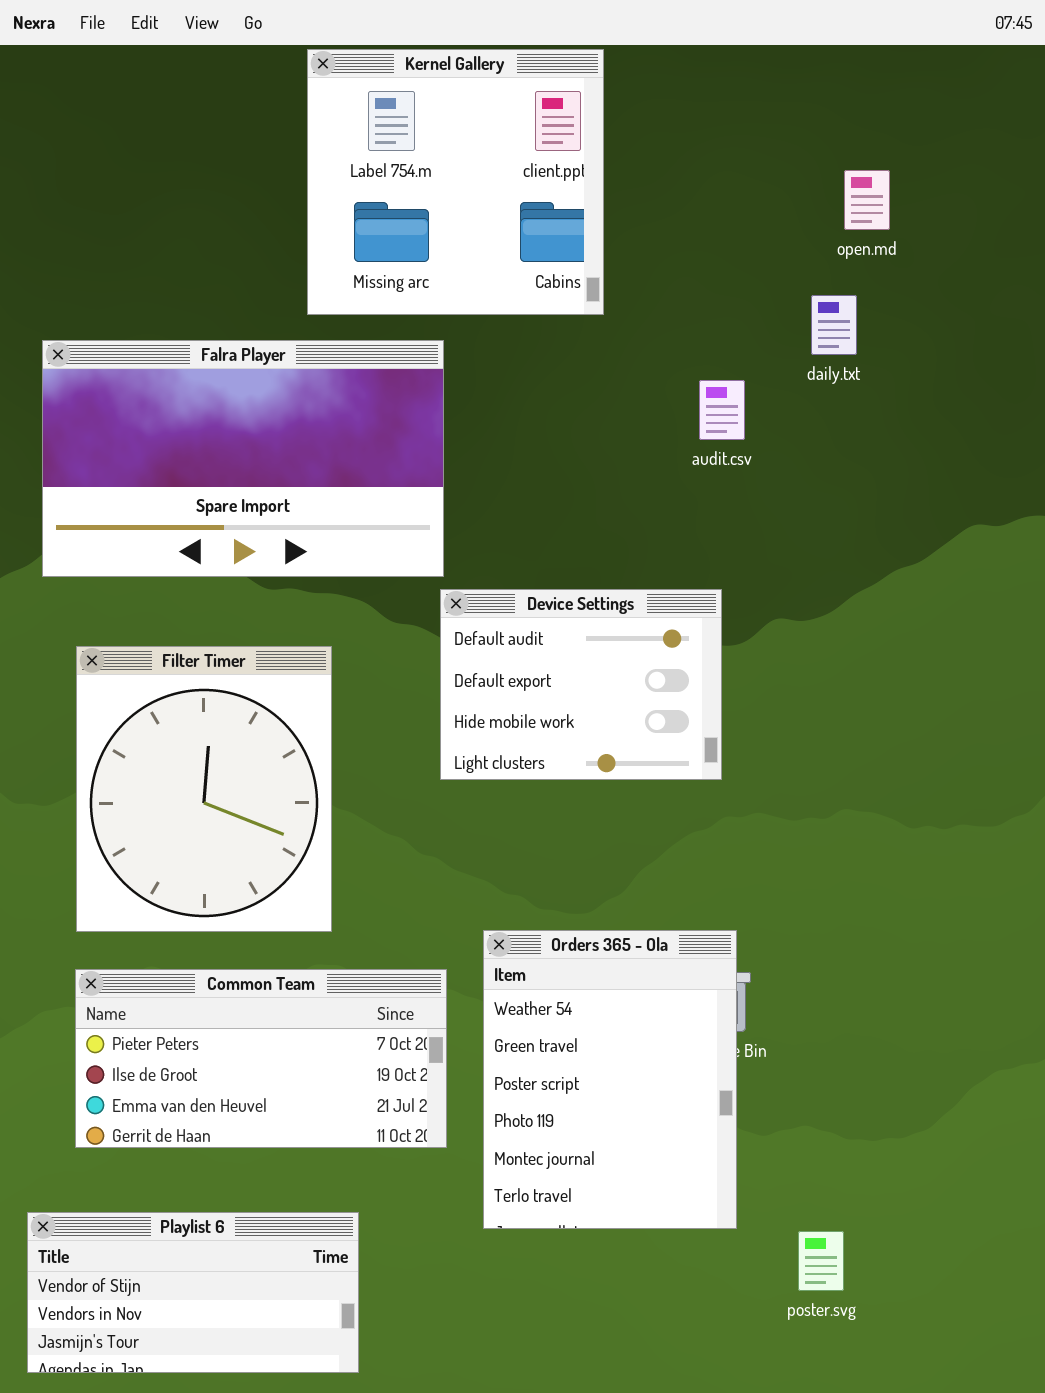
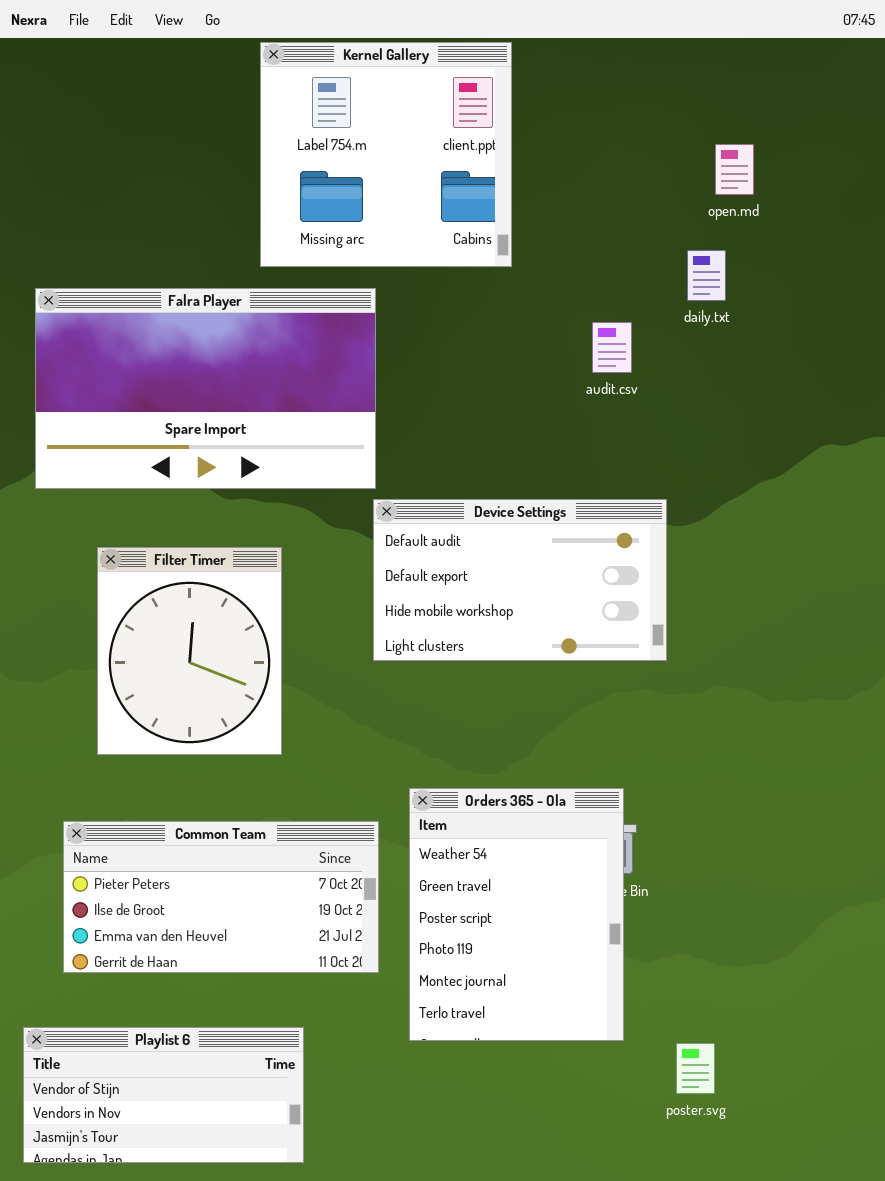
Device Settings: [440,589,722,780] -> [373,499,667,661], resized
Filter Timer: [76,646,332,932] -> [97,547,282,755], resized

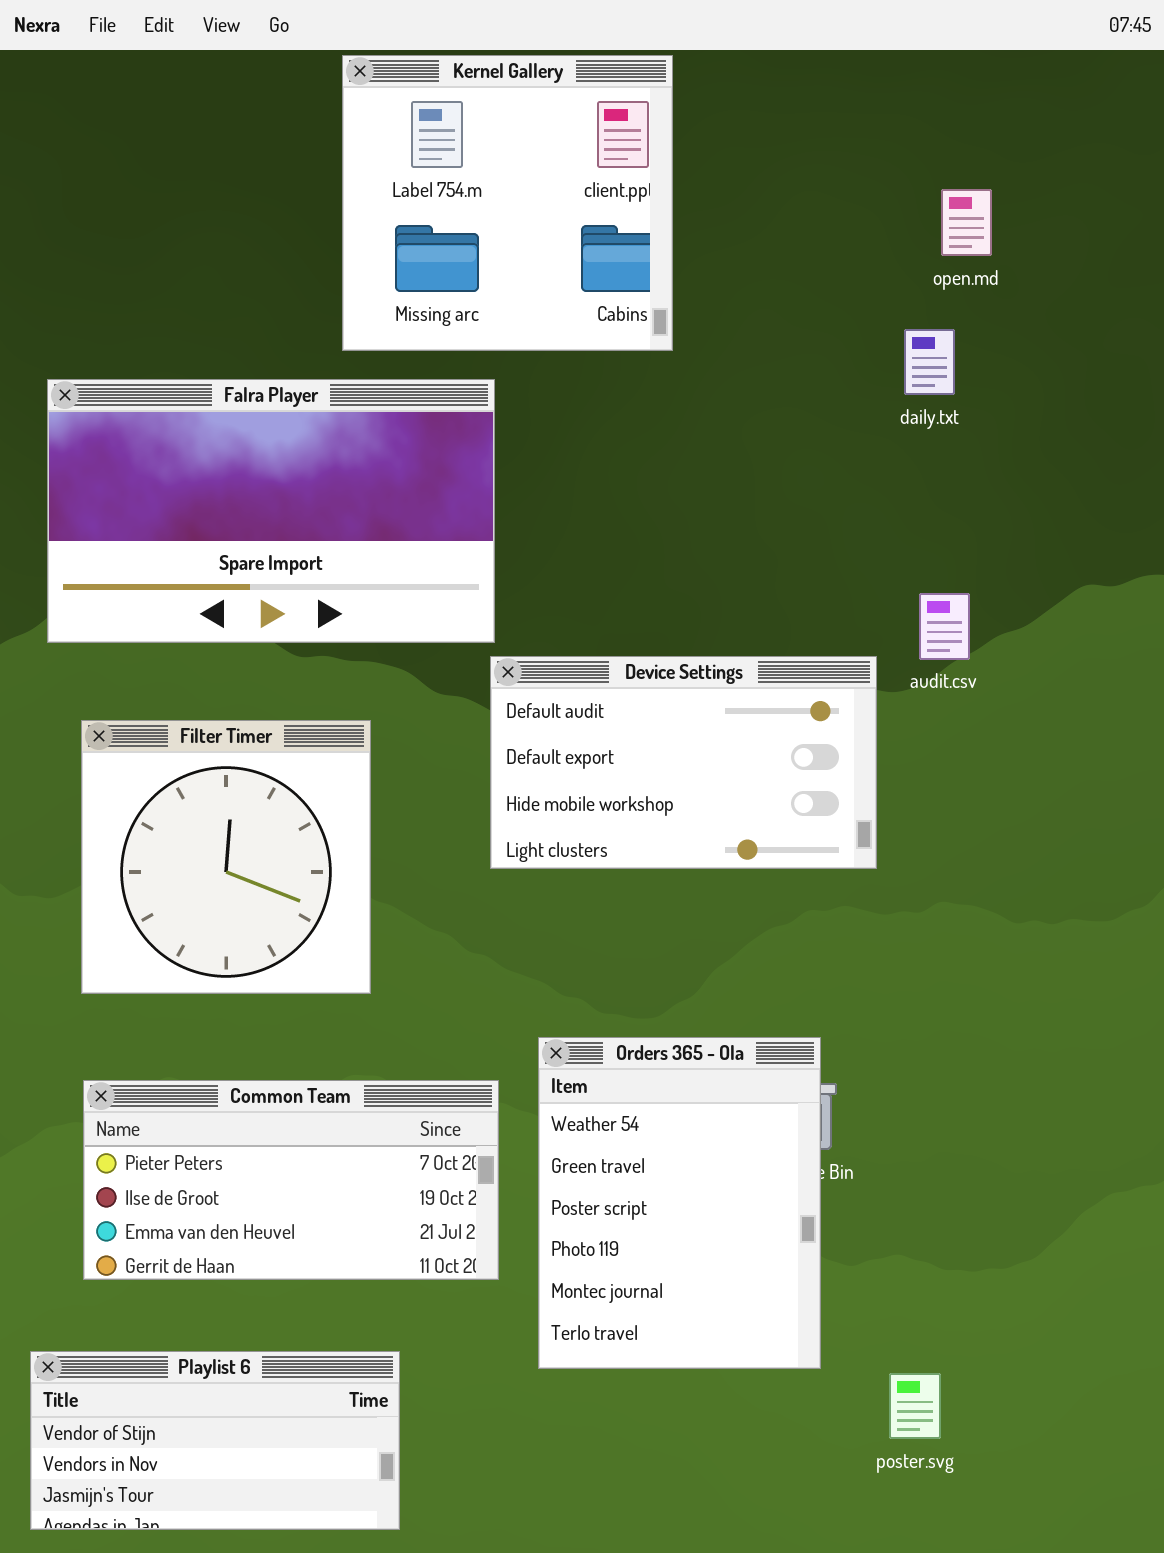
audit.csv: [592,322,632,373] -> [919,593,970,660], moved
Filter Timer: [97,547,282,755] -> [81,720,371,994], resized

